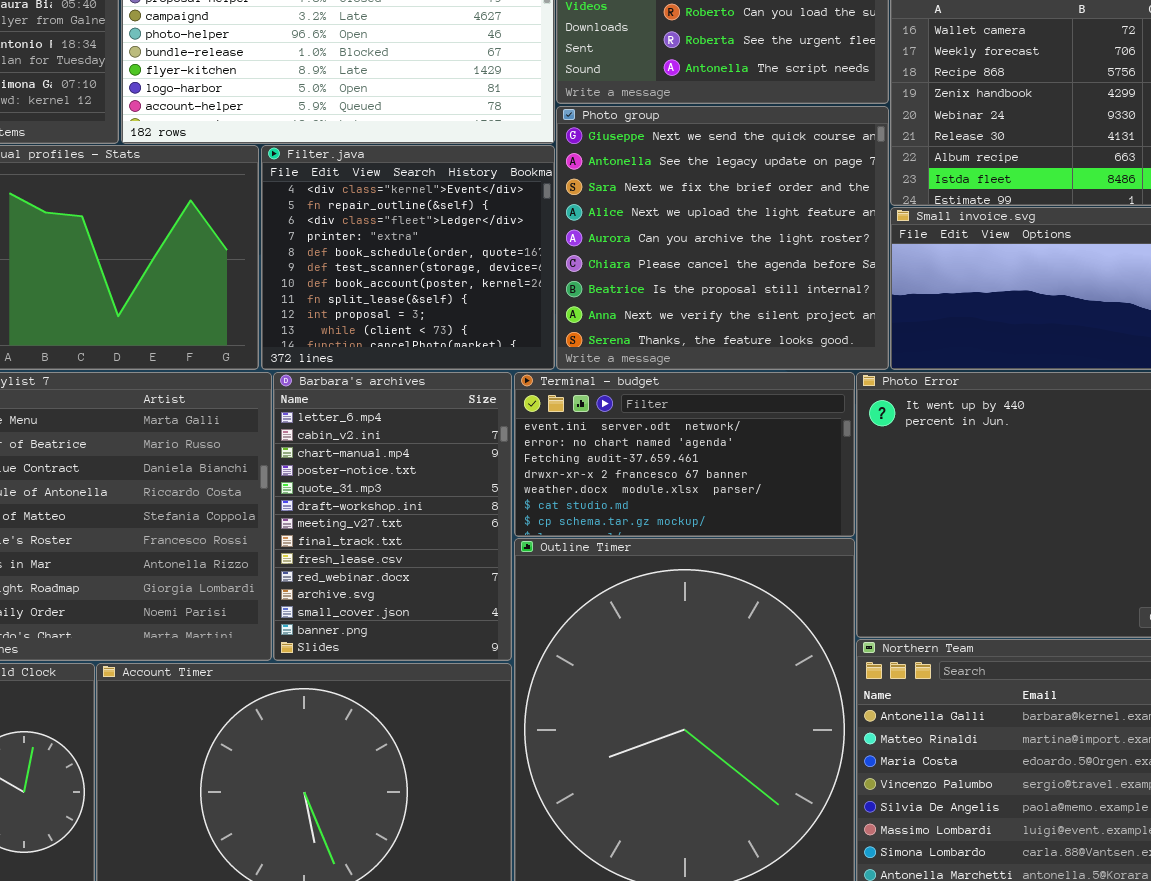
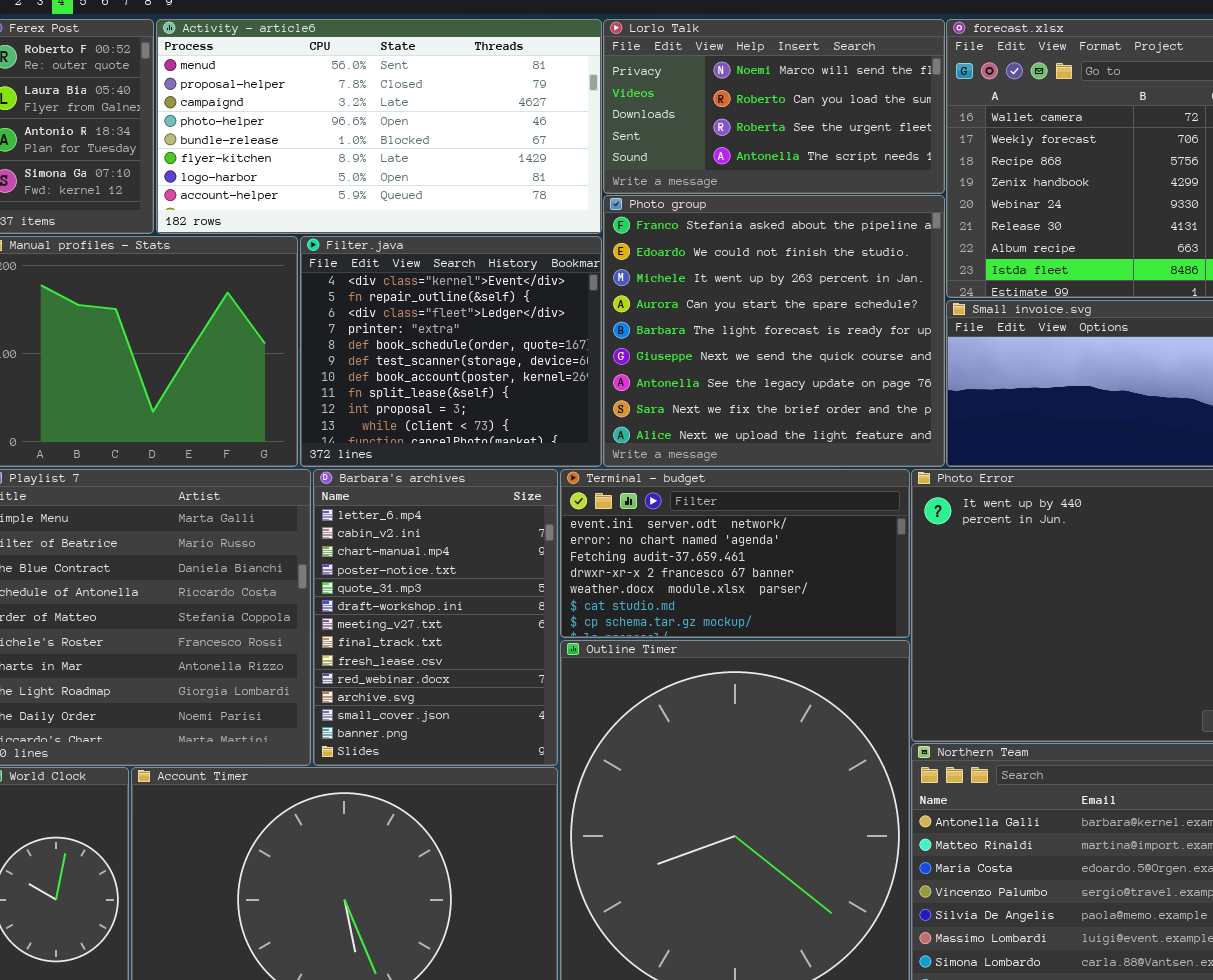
Photo group: [556,106,889,370] -> [603,195,945,467], scrolled up 5 rows

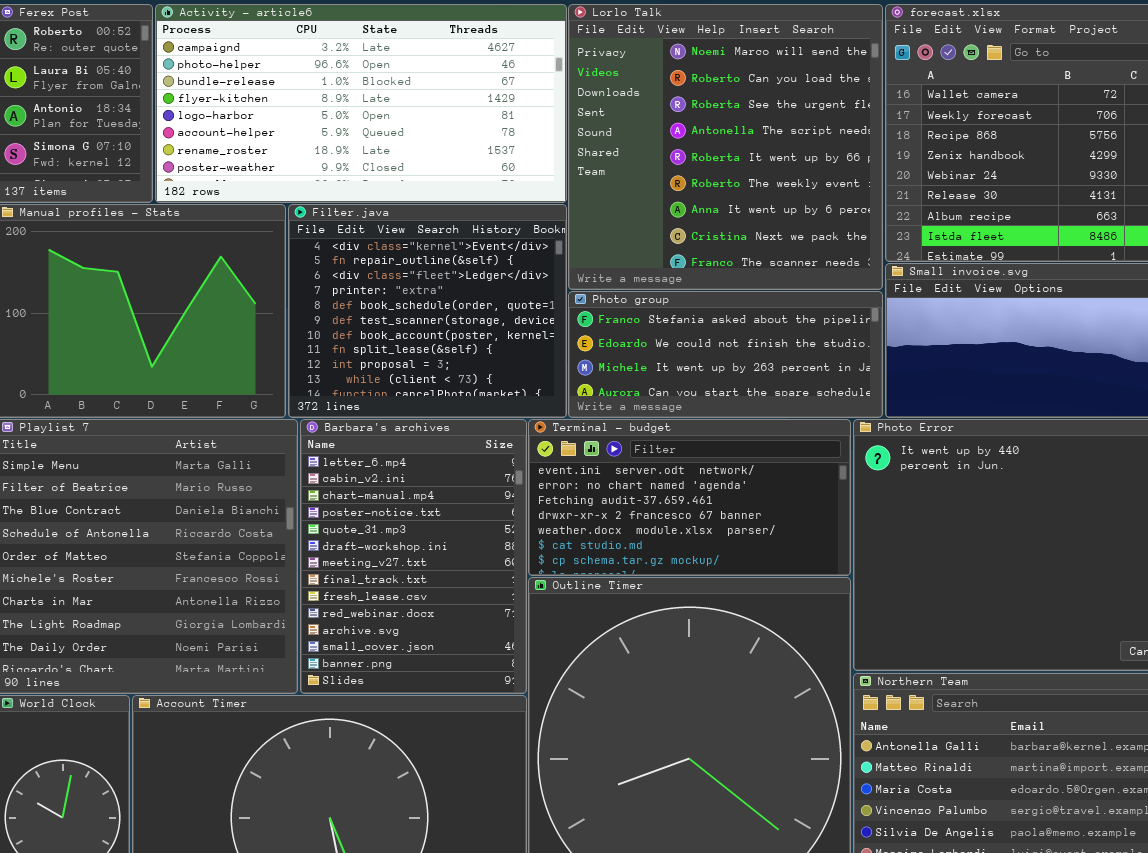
Activity - article6: [156,19,602,234] -> [155,4,567,203], scrolled down 2 rows
Lorlo Talk: [603,19,945,194] -> [568,4,883,290], resized
Photo group: [603,195,945,467] -> [568,291,883,418], resized

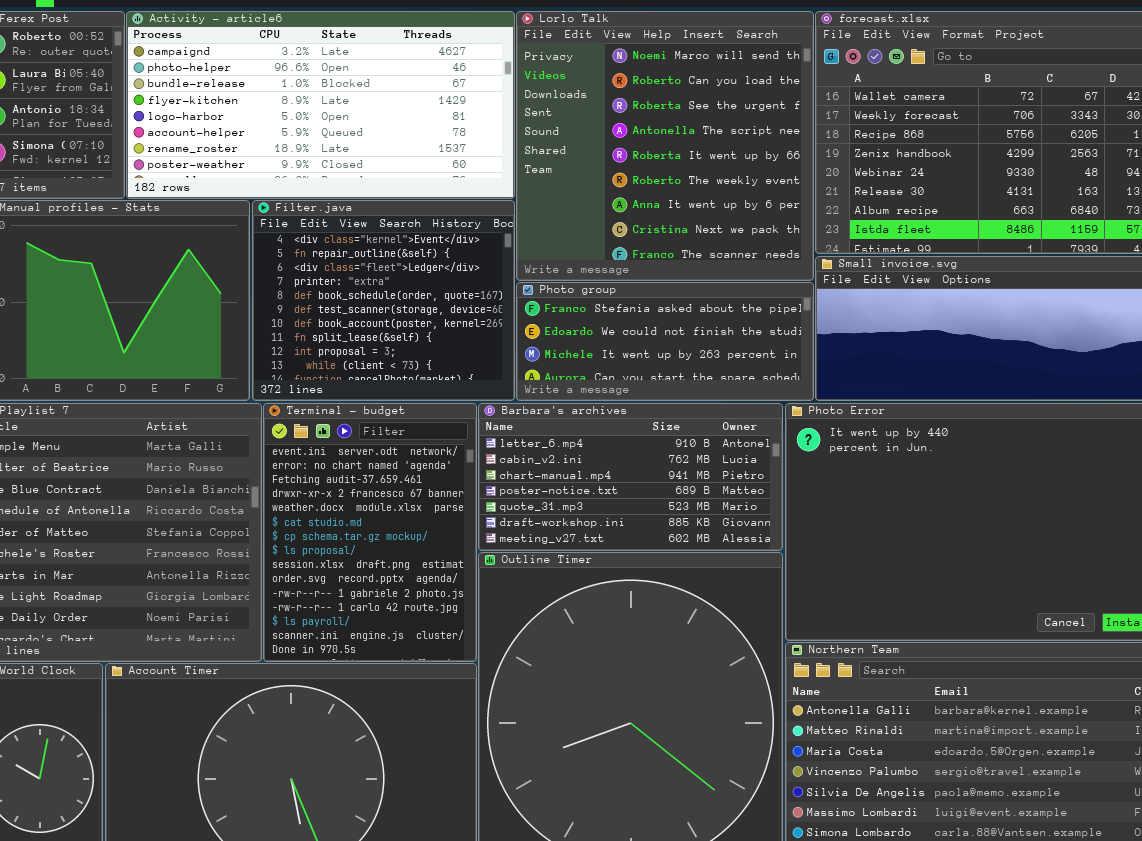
Barbara's archives: [300,419,527,694] -> [478,403,783,551], moved, resized
Terminal - budget: [528,419,851,576] -> [263,403,477,662], moved, resized

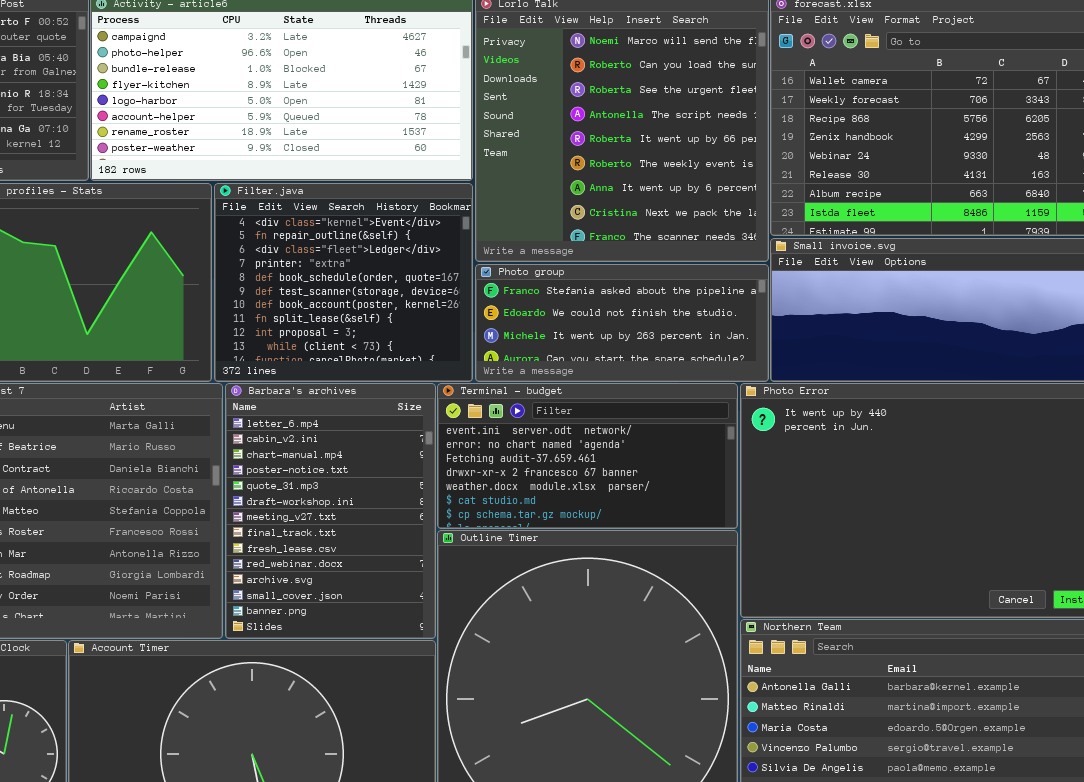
Terminal - budget: [263,403,477,662] -> [437,383,738,529], moved, resized
Barbara's archives: [478,403,783,551] -> [225,383,436,639], moved, resized

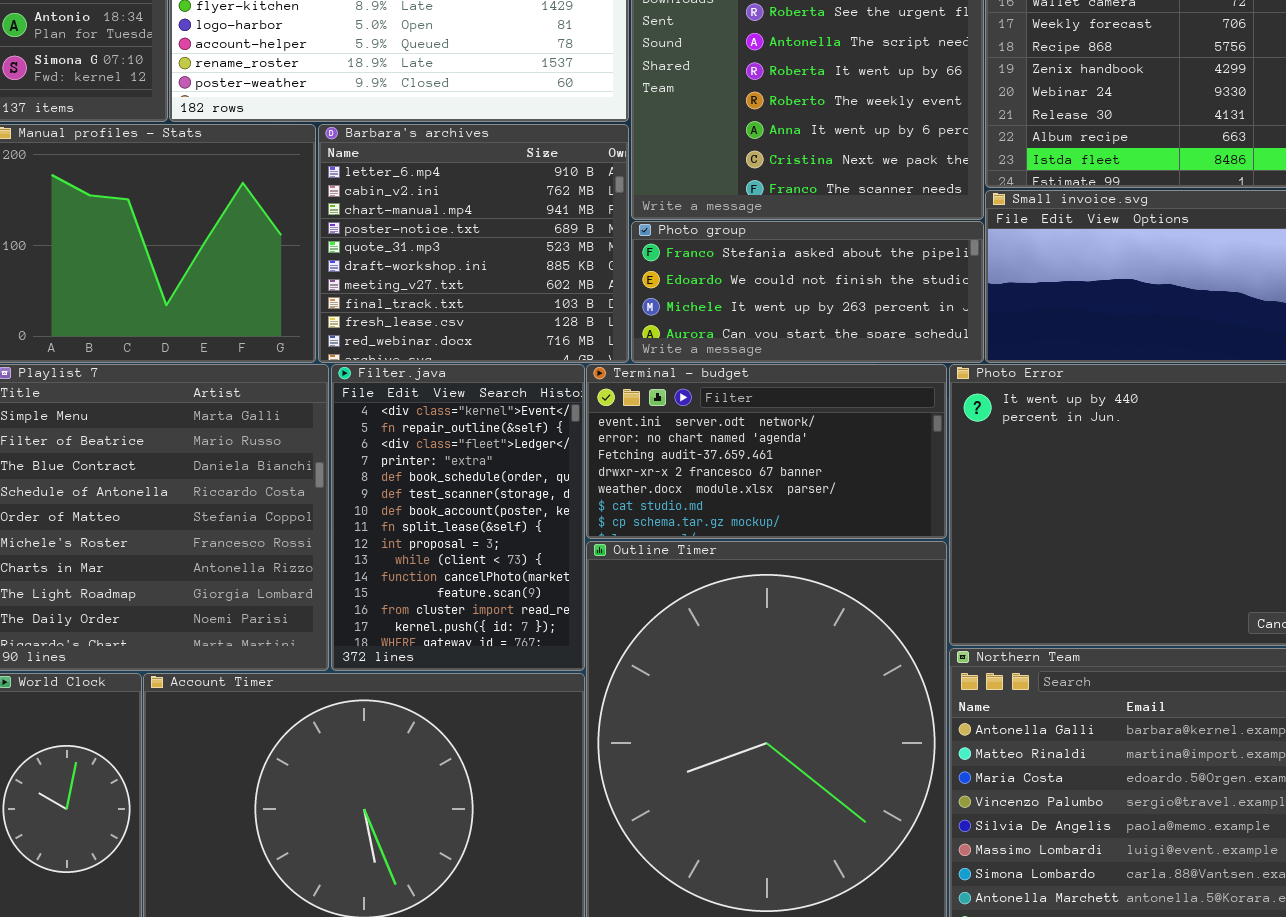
Filter.java: [214,183,473,382] -> [331,364,585,671], moved, resized
Barbara's archives: [225,383,436,639] -> [318,124,629,363], moved, resized

